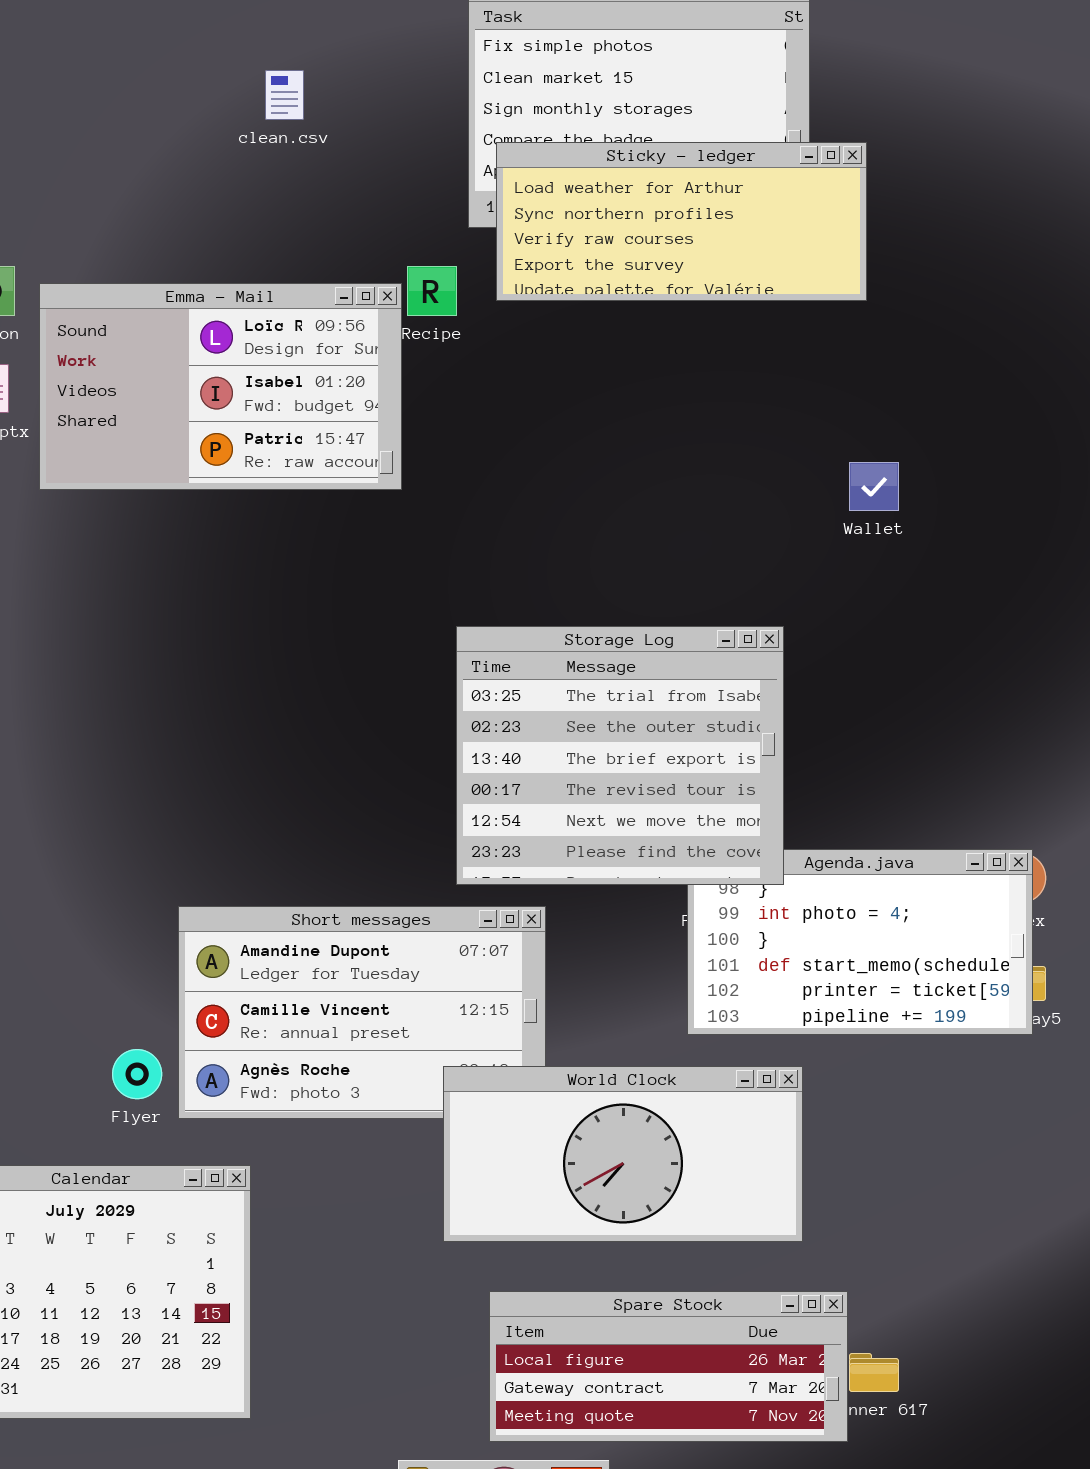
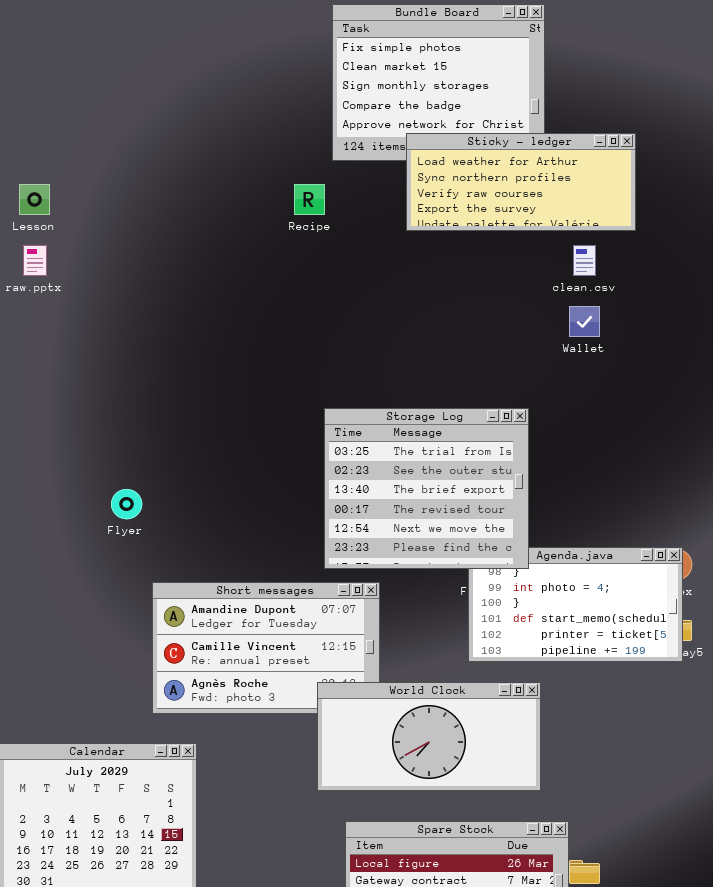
clean.csv: [265,70,304,120] -> [573,245,596,276], moved
Sticky - ledger: [496,142,867,301] -> [406,133,636,231], moved
Emma - Mail: [39,283,402,490] -> none, closed
Flyer: [112,1049,162,1099] -> [111,489,142,519], moved

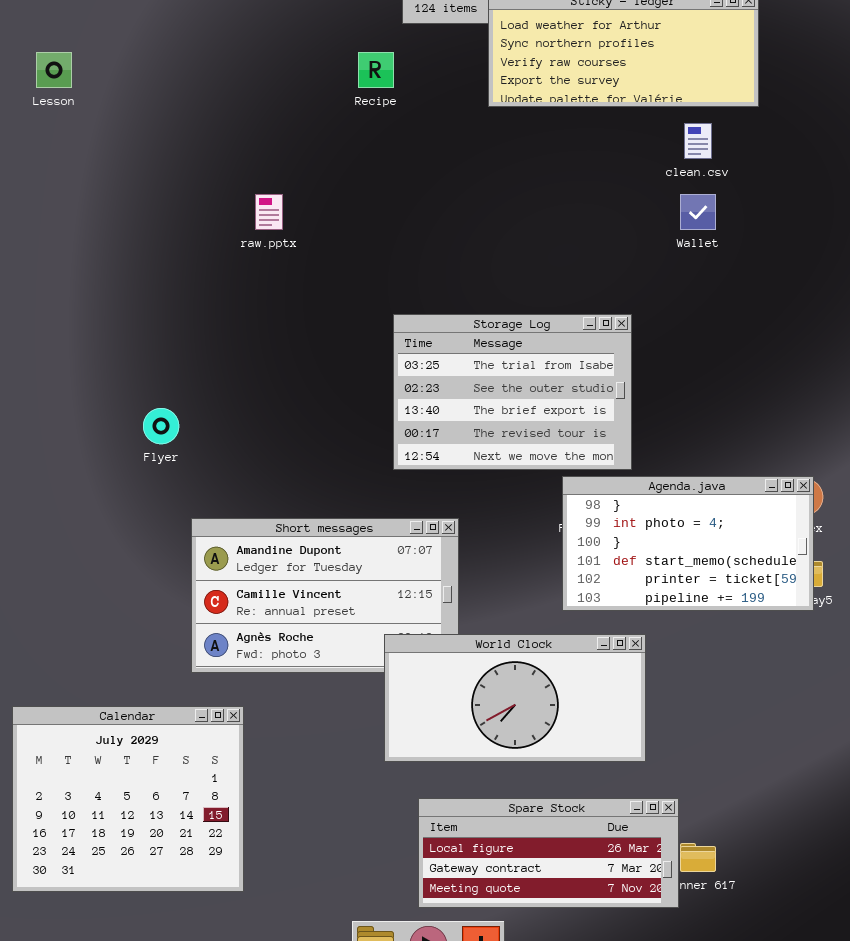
raw.pptx: [23,245,47,276] -> [255,194,283,230], moved
Storage Log: [324,408,529,569] -> [393,314,632,470], resized

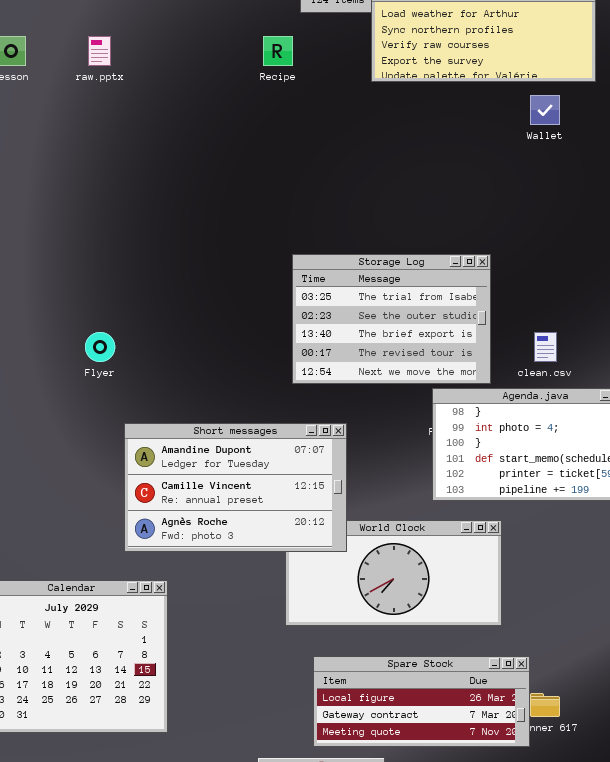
clean.csv: [684,123,712,159] -> [534,332,557,362], moved
raw.pptx: [255,194,283,230] -> [88,36,111,66], moved
Wallet: [680,194,716,230] -> [530,95,560,125], moved
Short messages: [191,518,459,673] -> [124,423,347,552], raised

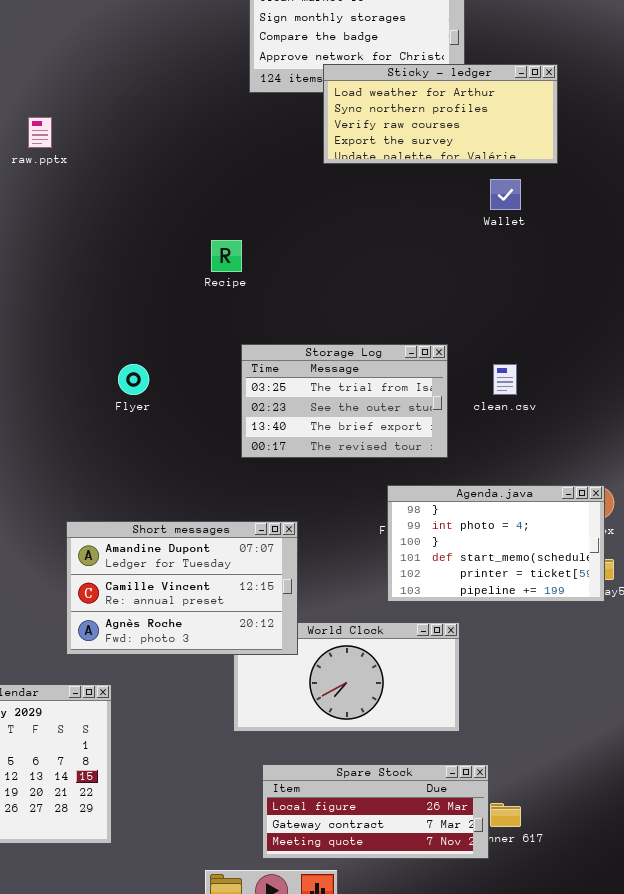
Recipe: [263,36,293,66] -> [211,240,242,272], moved
Storage Log: [292,254,491,384] -> [241,344,448,458], resized
Flyer: [85,332,115,362] -> [118,364,149,395], moved
clean.csv: [534,332,557,362] -> [493,364,517,395], moved

